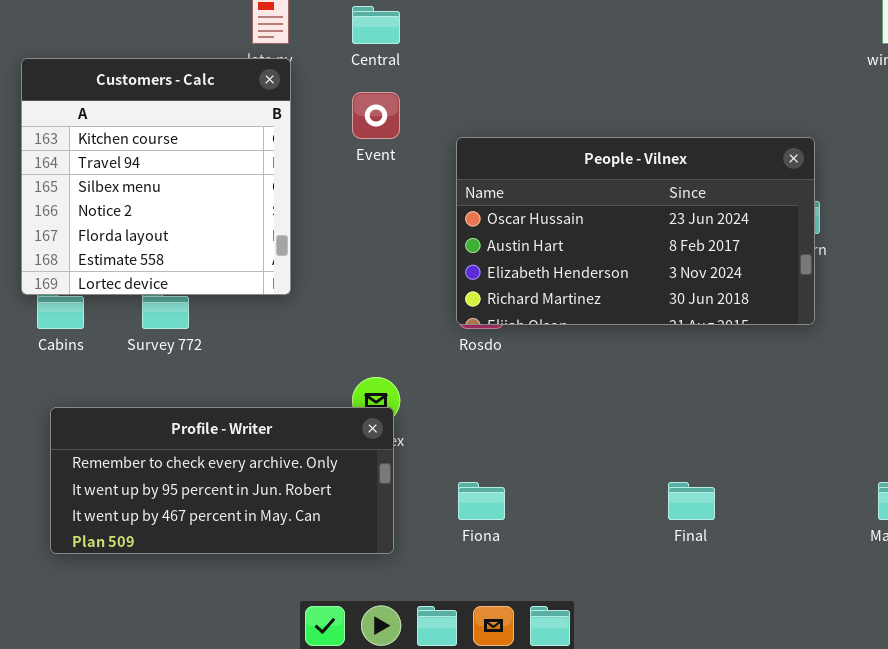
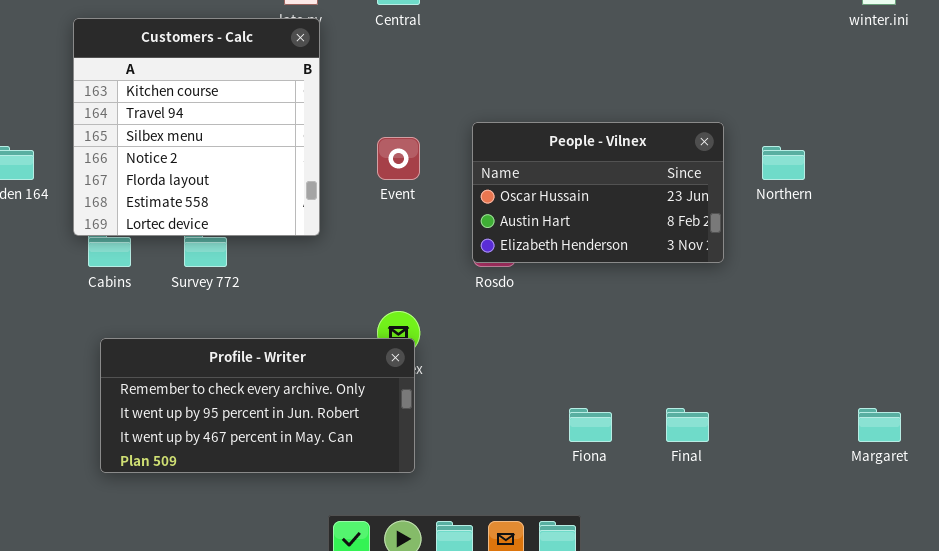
Event: [352,92,400,139] -> [377,137,420,180], moved
People - Vilnex: [456,137,815,325] -> [472,122,724,263], resized
Fiona: [458,482,505,520] -> [569,408,612,442], moved

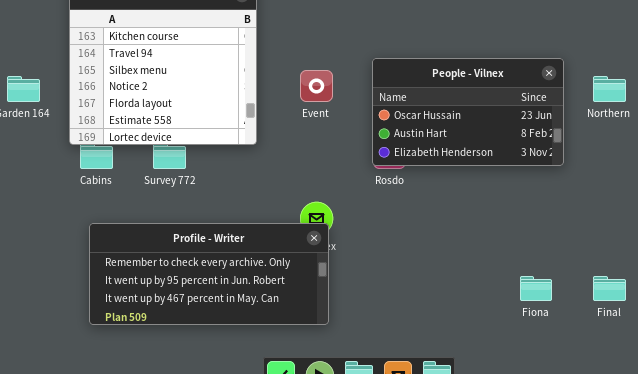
Fiona: [569,408,612,442] -> [520,276,552,301], moved
Final: [666,408,709,442] -> [593,276,626,301], moved

